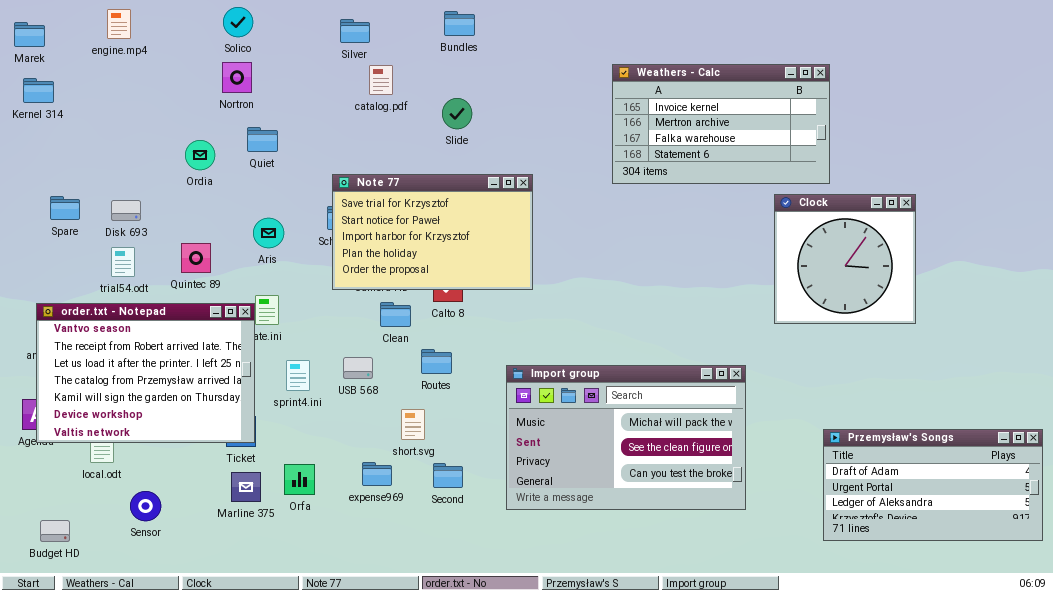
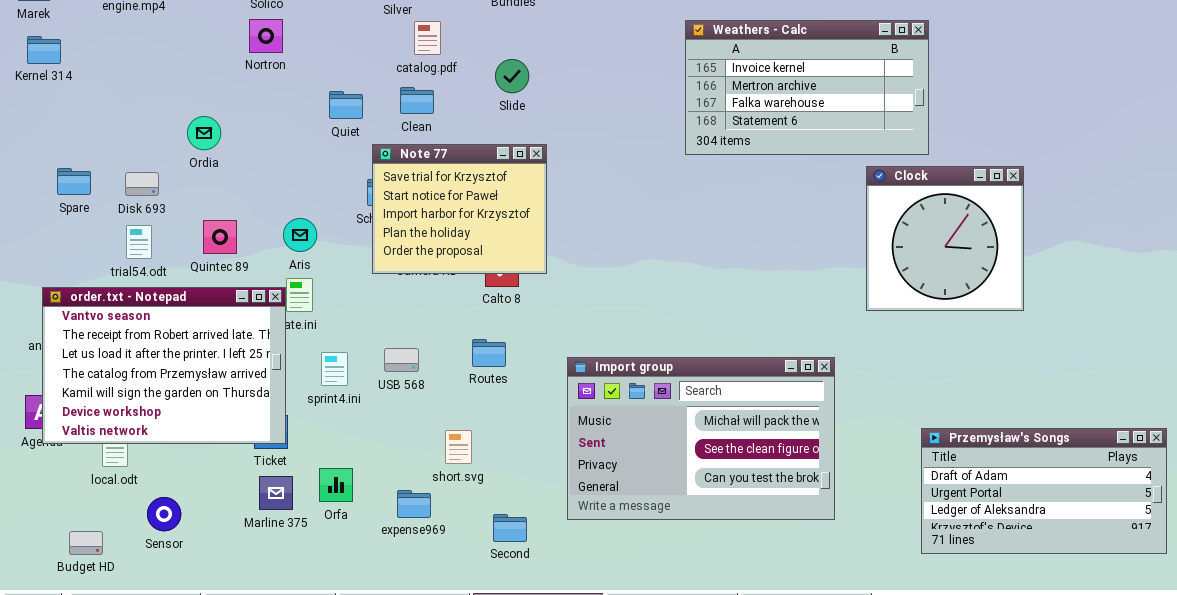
Quiet: [247,127,278,152] -> [329,91,363,119], moved
Ordia: [185,140,215,170] -> [187,116,221,150], moved
Note 77: [332,174,533,290] -> [372,144,547,274], resized
Aris: [253,218,284,248] -> [283,218,317,252], moved
Clean: [380,302,411,327] -> [400,87,434,114], moved
short.svg: [401,409,425,440] -> [445,430,472,464], moved
expense969: [362,462,392,486] -> [397,490,431,518], moved
Second: [433,463,463,488] -> [493,514,527,542], moved
Budget HD: [40,520,70,542] -> [69,531,103,555], moved

